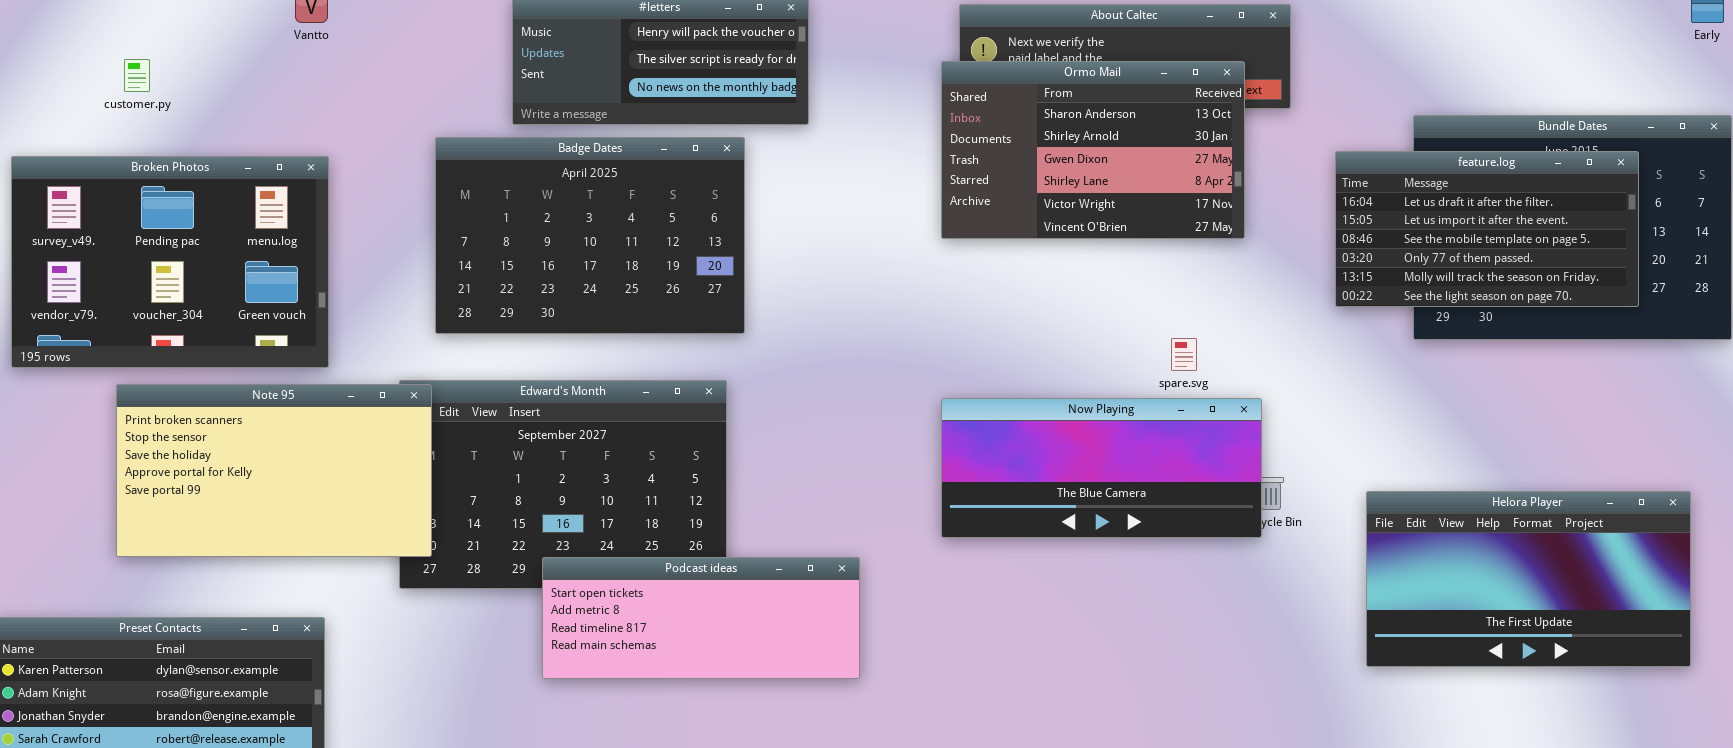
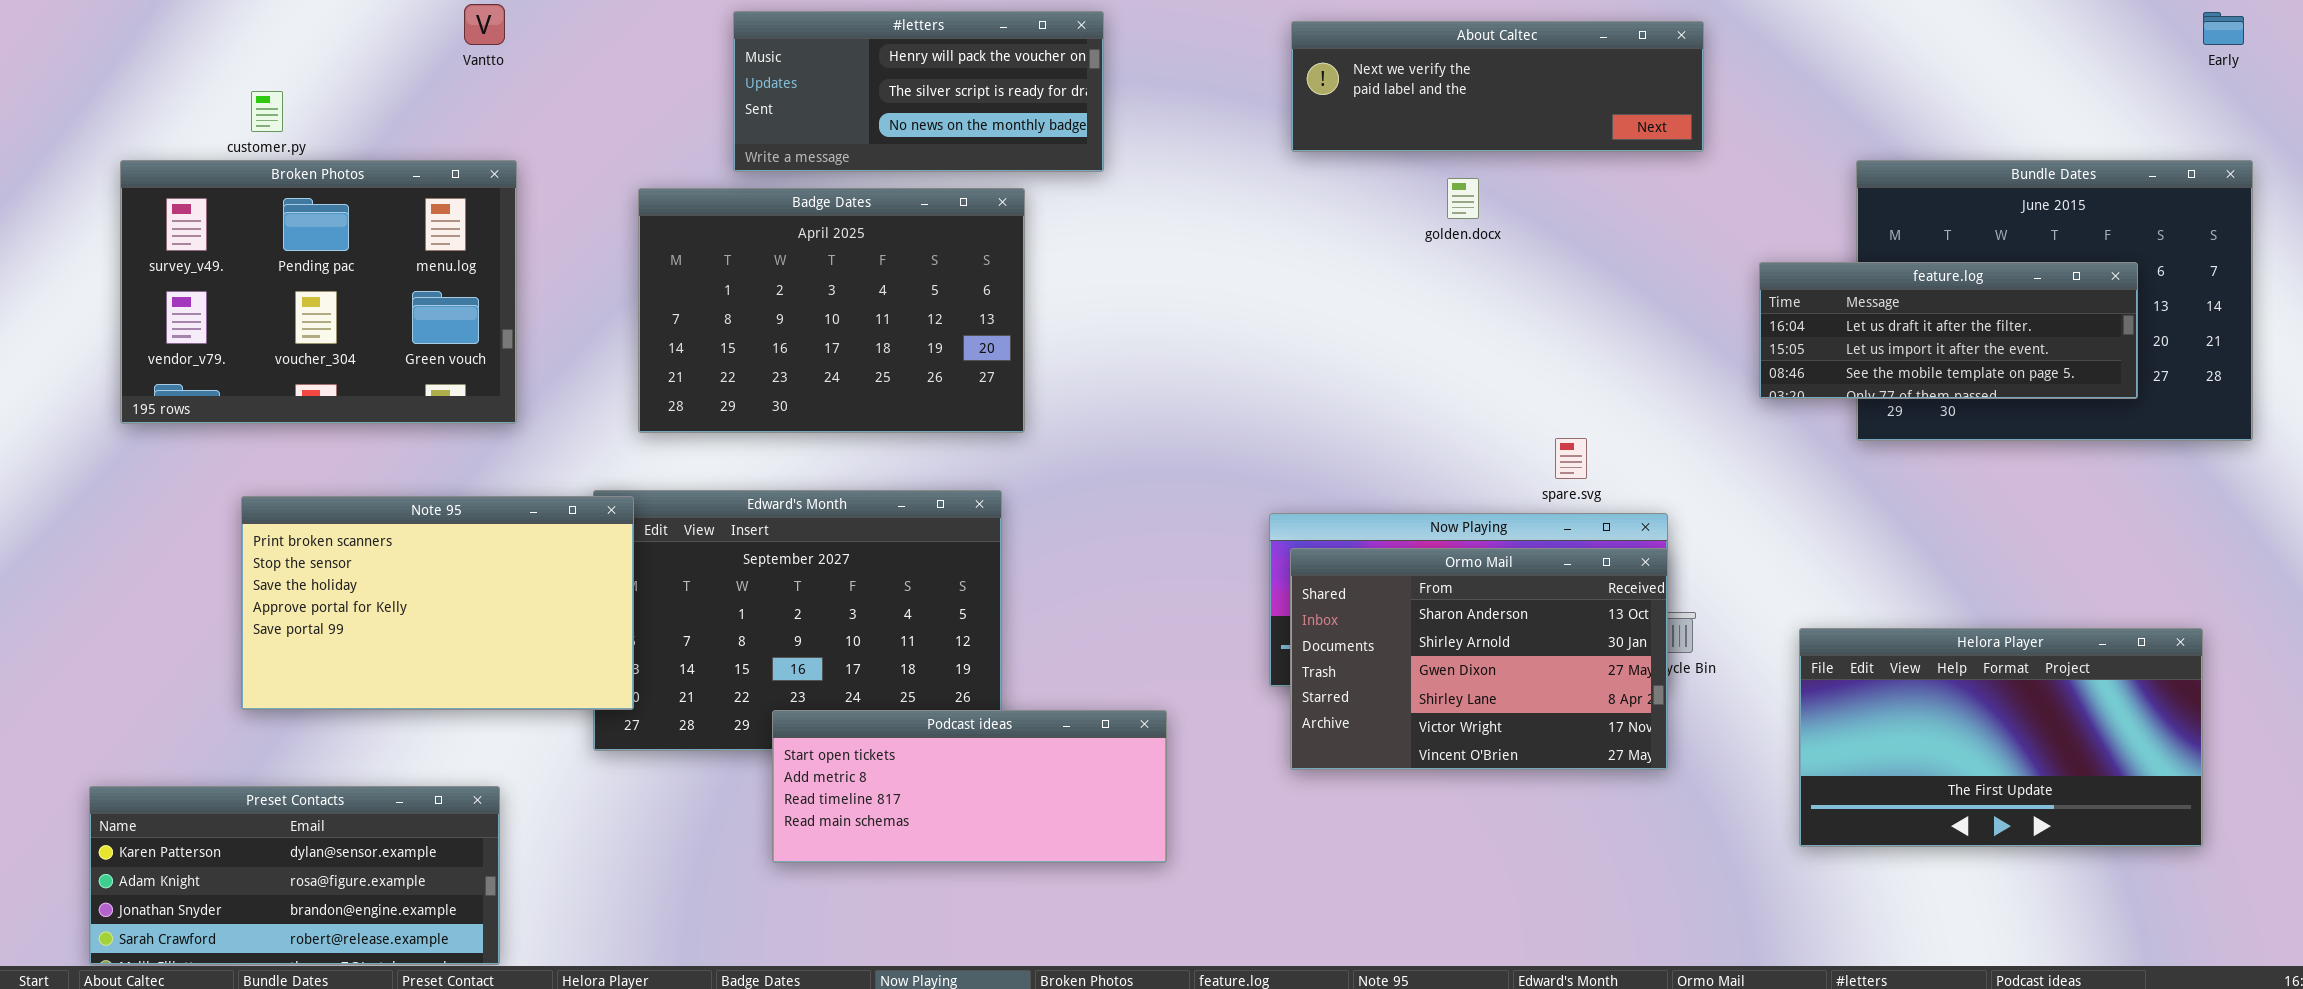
Ormo Mail: [941,61,1245,239] -> [1290,548,1668,770], moved
feature.log: [1335,151,1639,307] -> [1759,262,2138,399], resized
Broken Photos: [11,156,329,368] -> [120,160,517,424], moved

